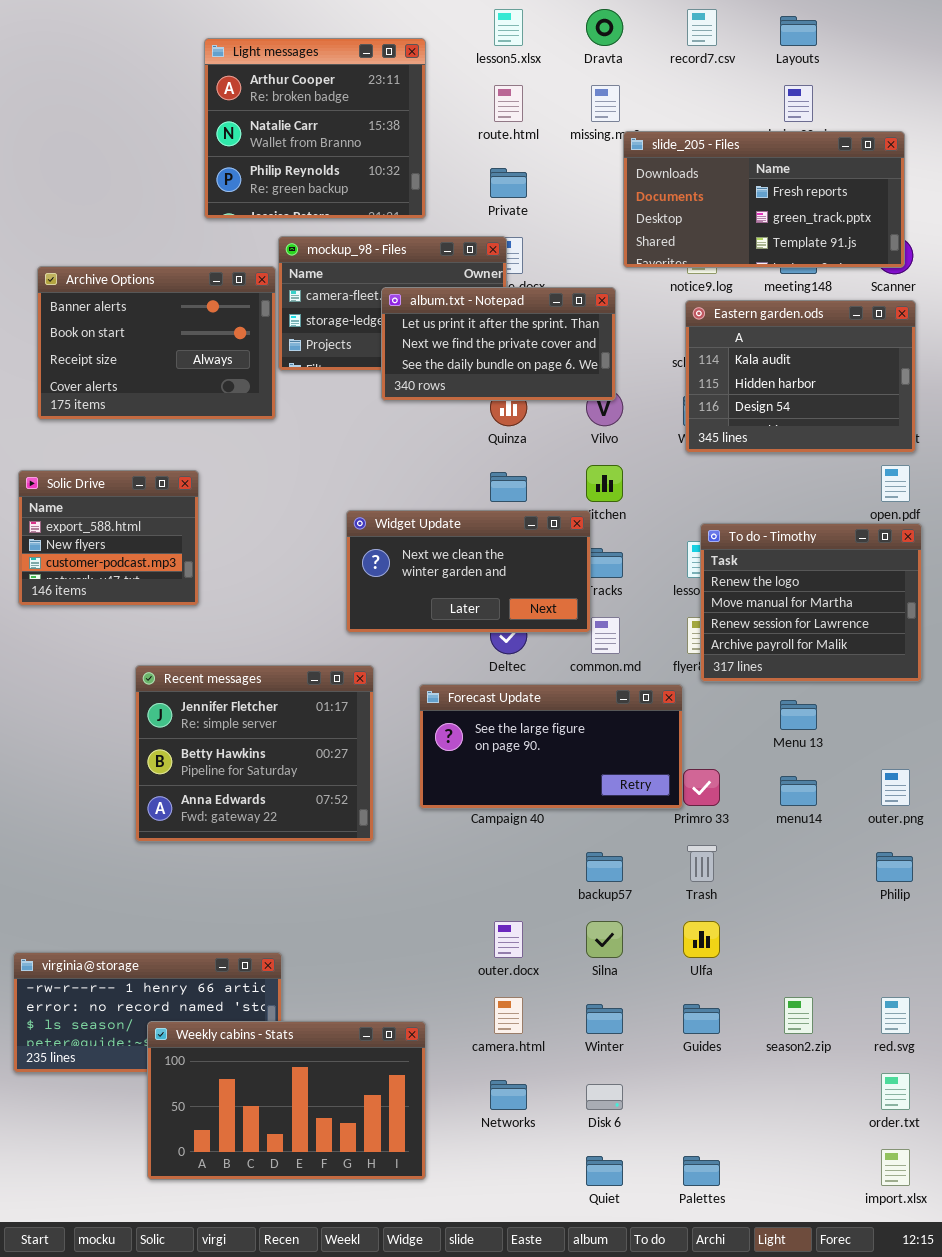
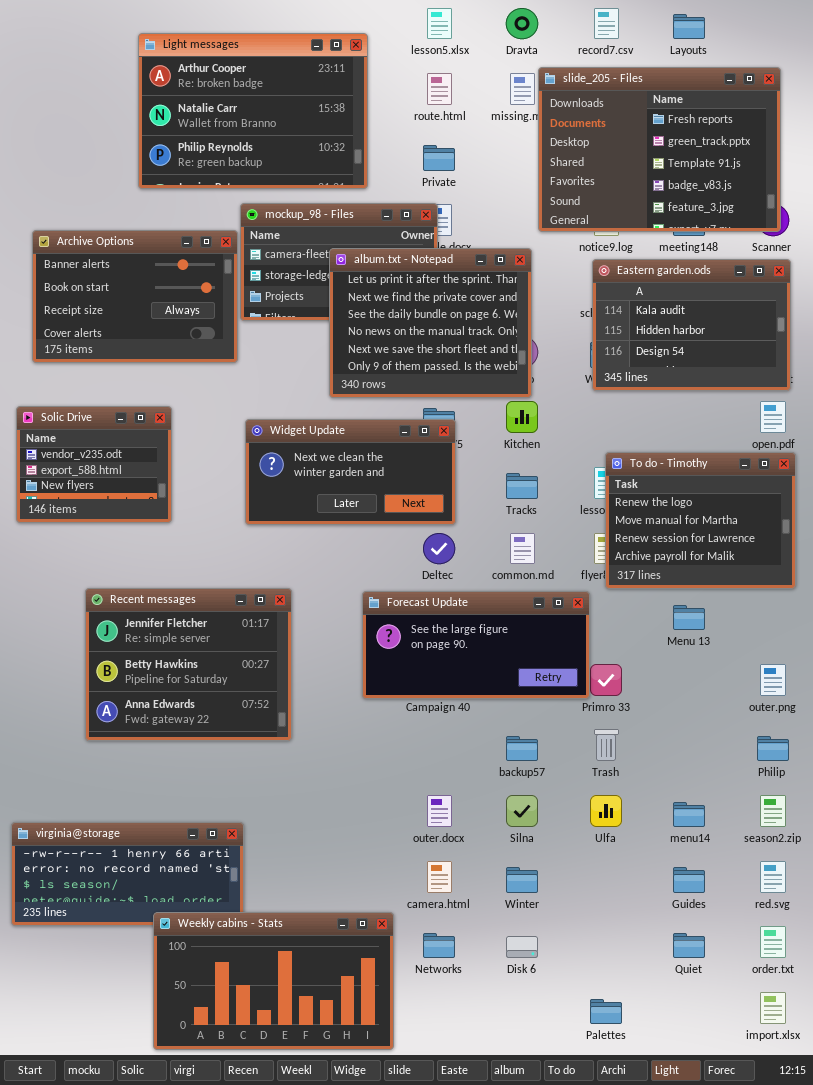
Light messages: [204,38,426,219] -> [138,33,368,189], resized
slide_205 - Files: [623,131,905,268] -> [538,67,781,232], resized
album.txt - Notepad: [381,287,616,401] -> [329,248,532,398], resized
Solic Drive: [18,470,199,606] -> [16,406,172,523], scrolled up 1 row
Widget Update: [346,510,591,633] -> [245,419,456,525], moved
Recent messages: [135,665,374,842] -> [85,588,292,741], moved
menu14: [780,776,817,806] -> [673,802,705,827], moved
season2.zip: [784,997,813,1034] -> [760,795,786,827], moved
Guides: [683,1004,720,1034] -> [673,867,705,893], moved
Weekly cabins - Stats: [147,1021,426,1180] -> [153,912,394,1050], moved
Quiet: [586,1156,623,1186] -> [673,933,705,958], moved

